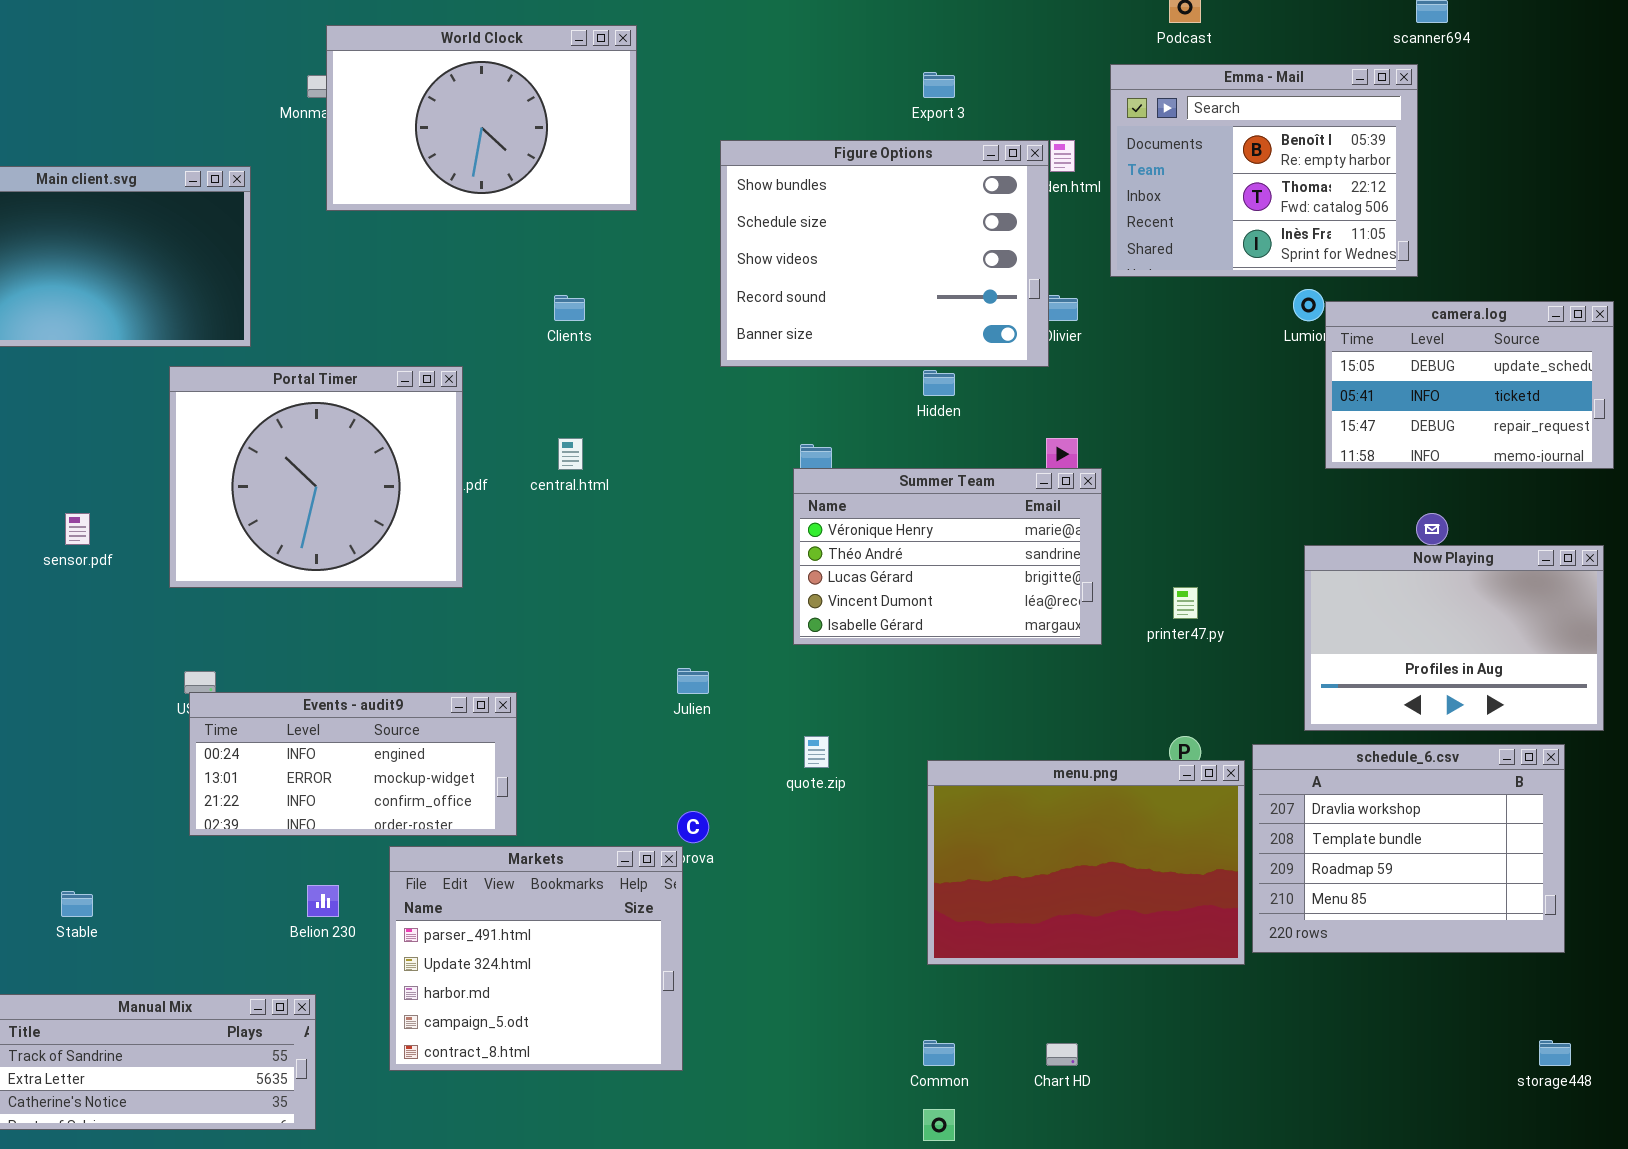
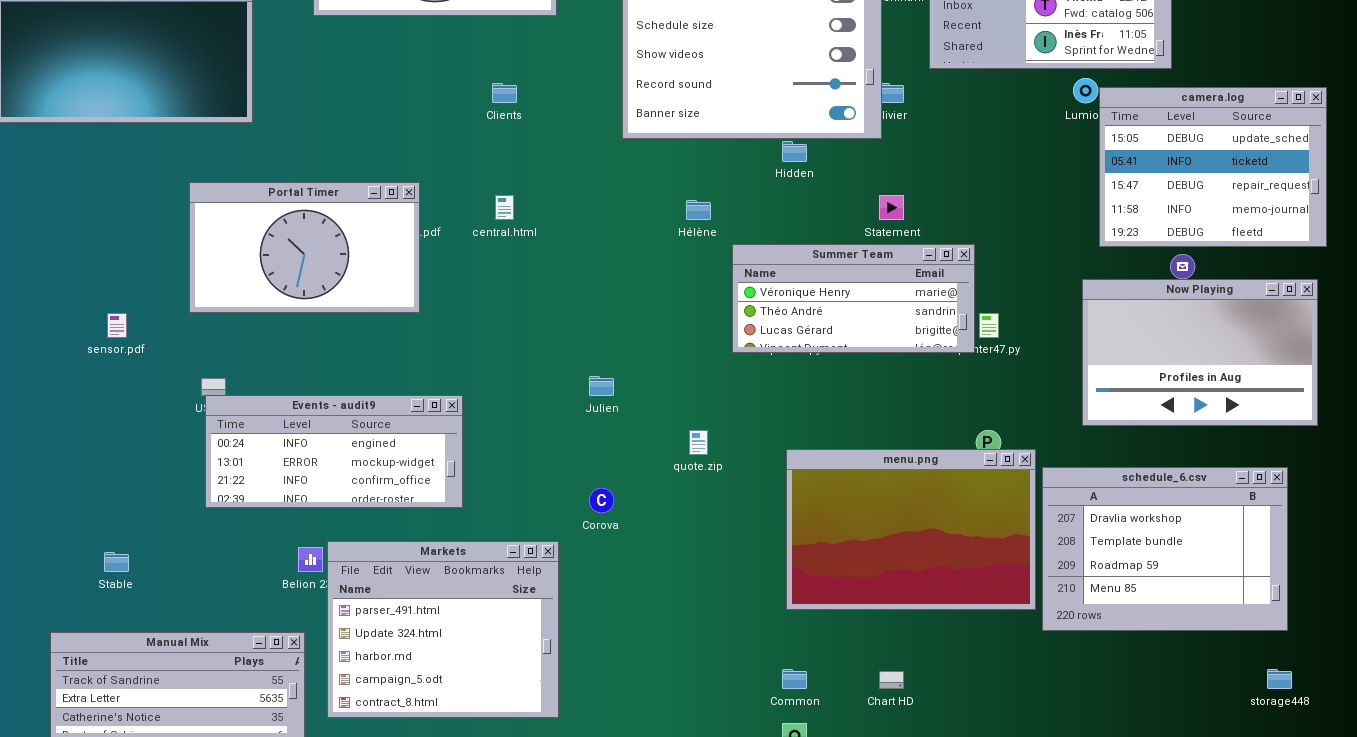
camera.log: [1325,301,1614,469] -> [1099,87,1327,247], resized
Portal Timer: [169,366,463,588] -> [189,182,420,313], resized
Summer Team: [793,468,1102,645] -> [732,244,975,353], moved, resized
sensor.pdf: [65,513,90,545] -> [107,313,127,338], moved
schedule_6.csv: [1252,744,1565,953] -> [1042,467,1288,631], moved
Markets: [389,846,683,1071] -> [327,541,559,718], moved

